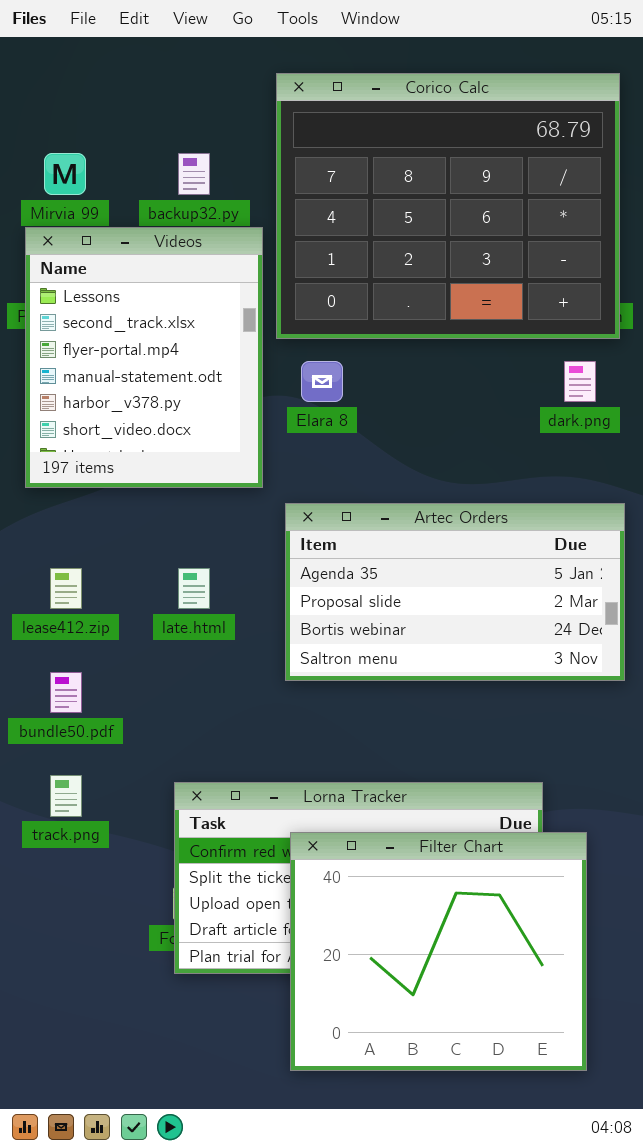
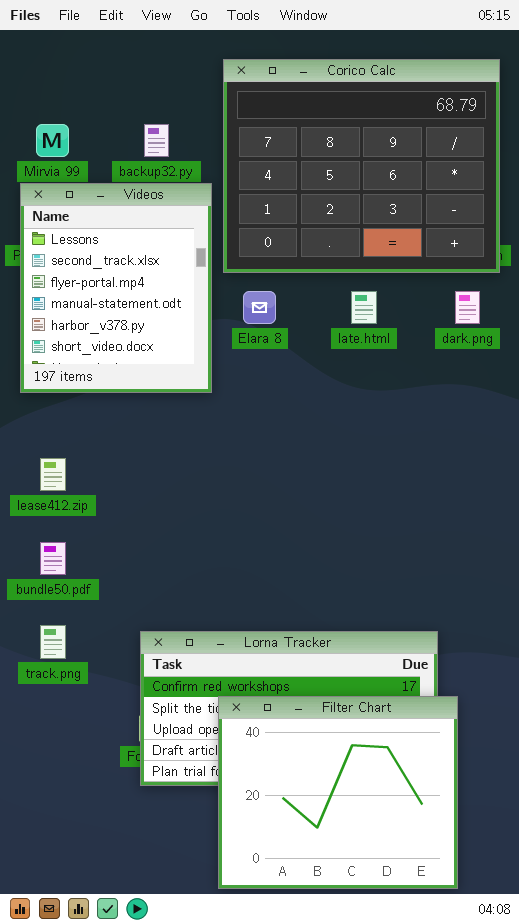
Artec Orders: [285,503,625,681] -> none, closed
late.html: [178,568,210,609] -> [351,291,377,324], moved
Filter Chart: [290,832,587,1071] -> [218,696,458,889], moved

